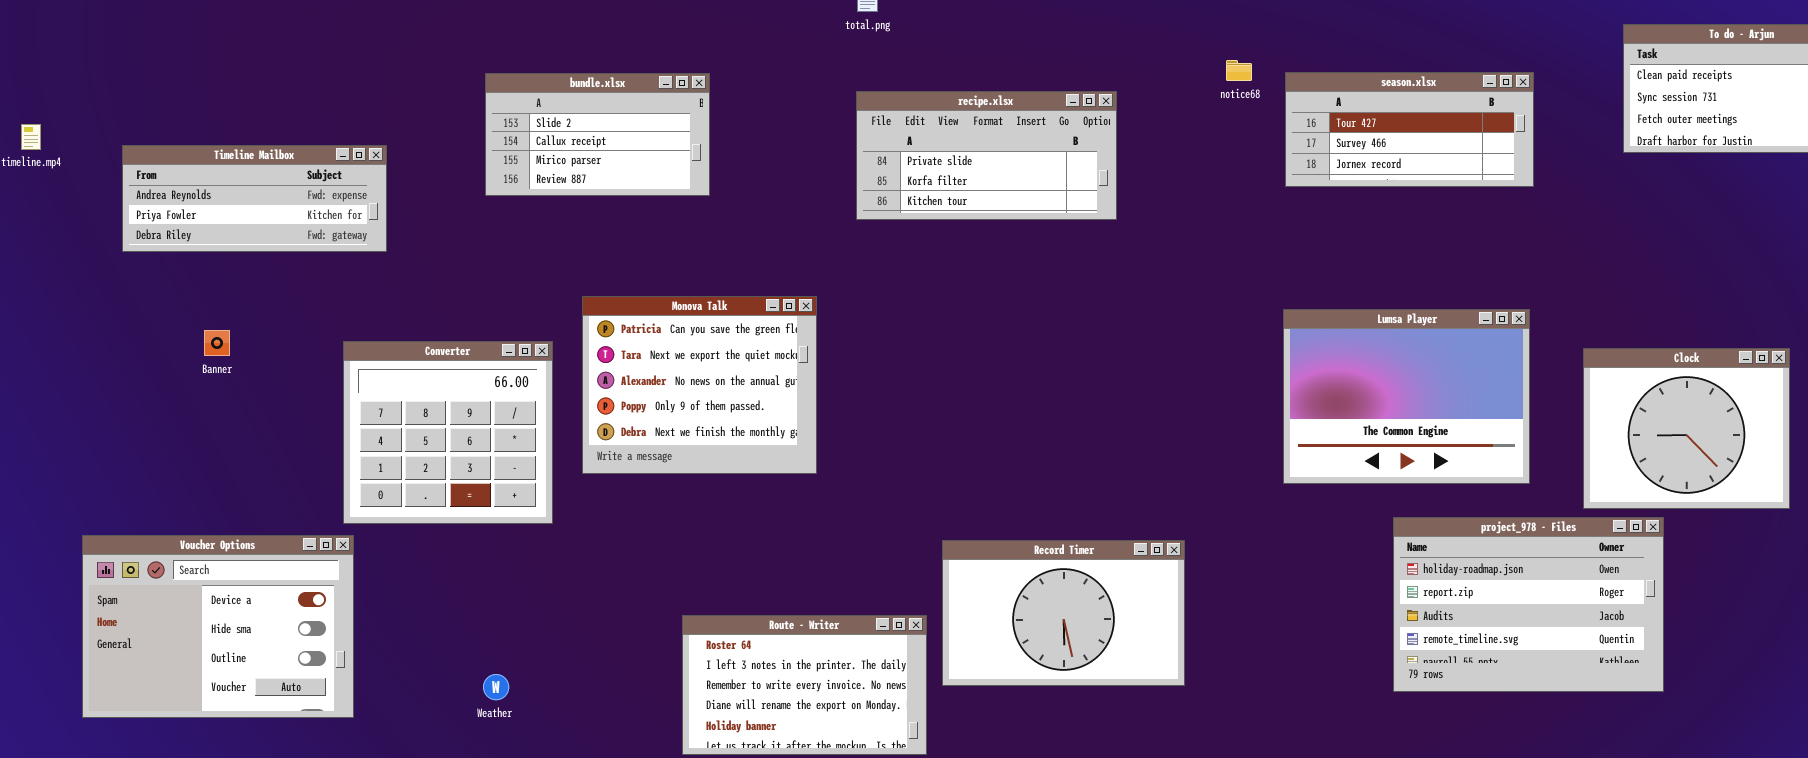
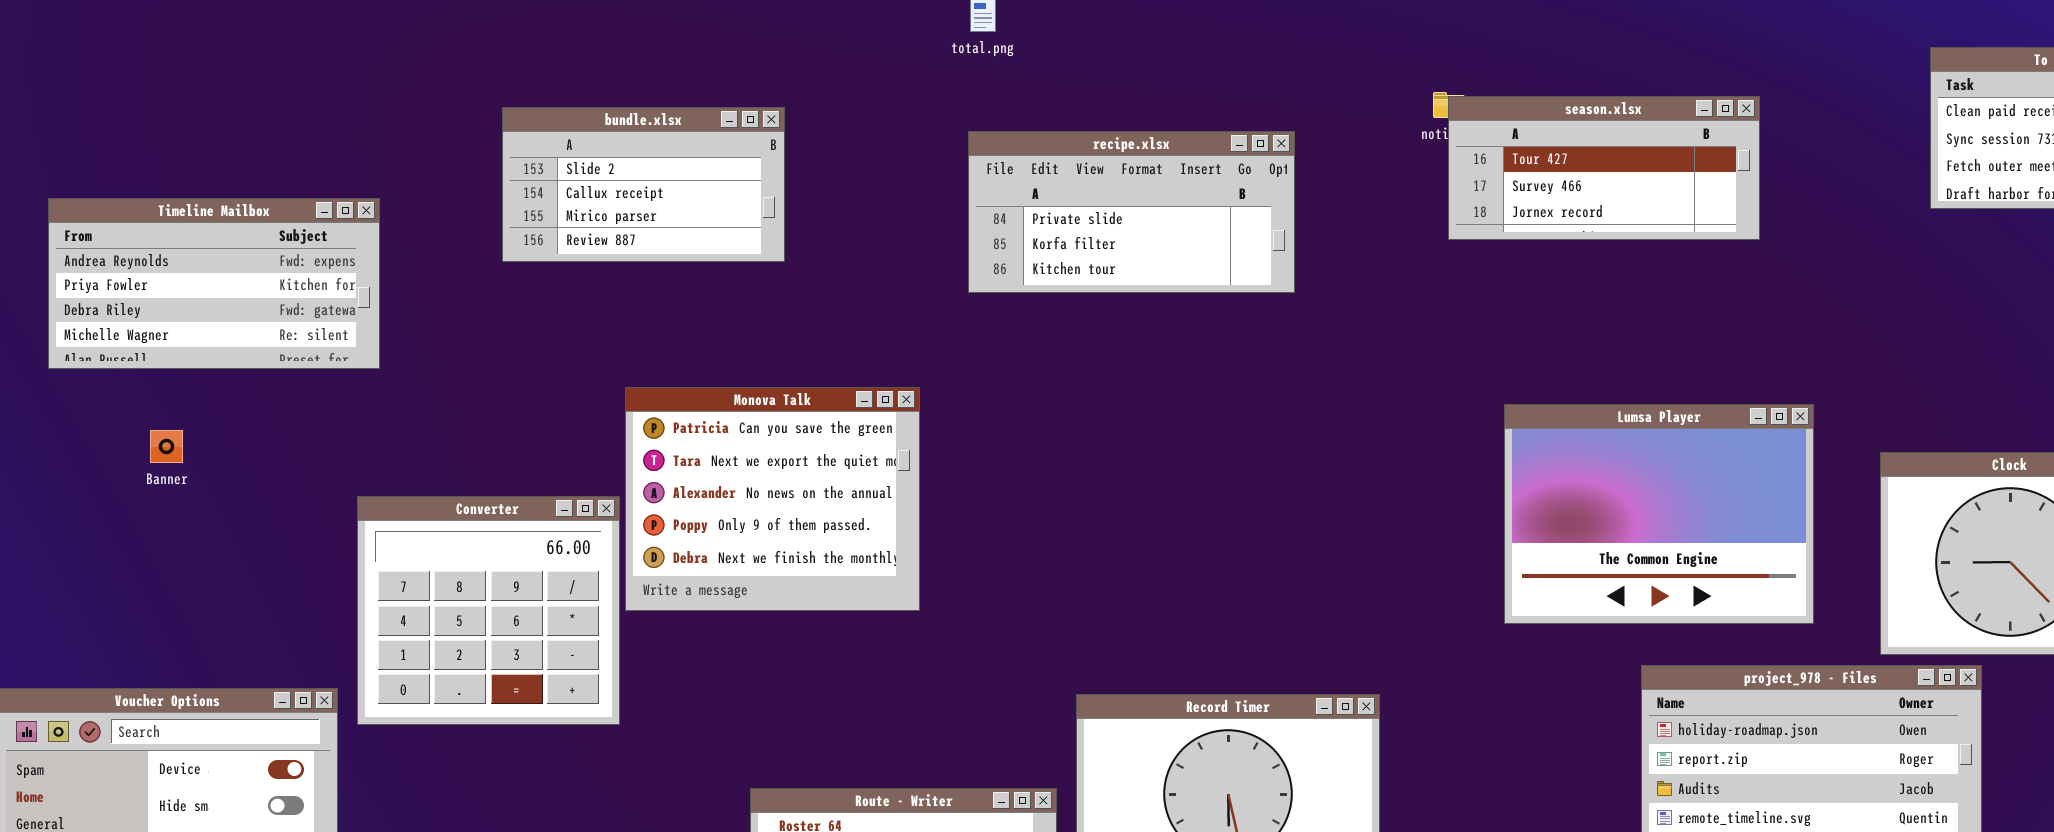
season.xlsx: [1285,72,1534,187] -> [1448,96,1760,240], moved
Timeline Mailbox: [122,145,387,252] -> [48,198,380,369], resized
Converter: [343,341,553,524] -> [357,496,620,725], moved

